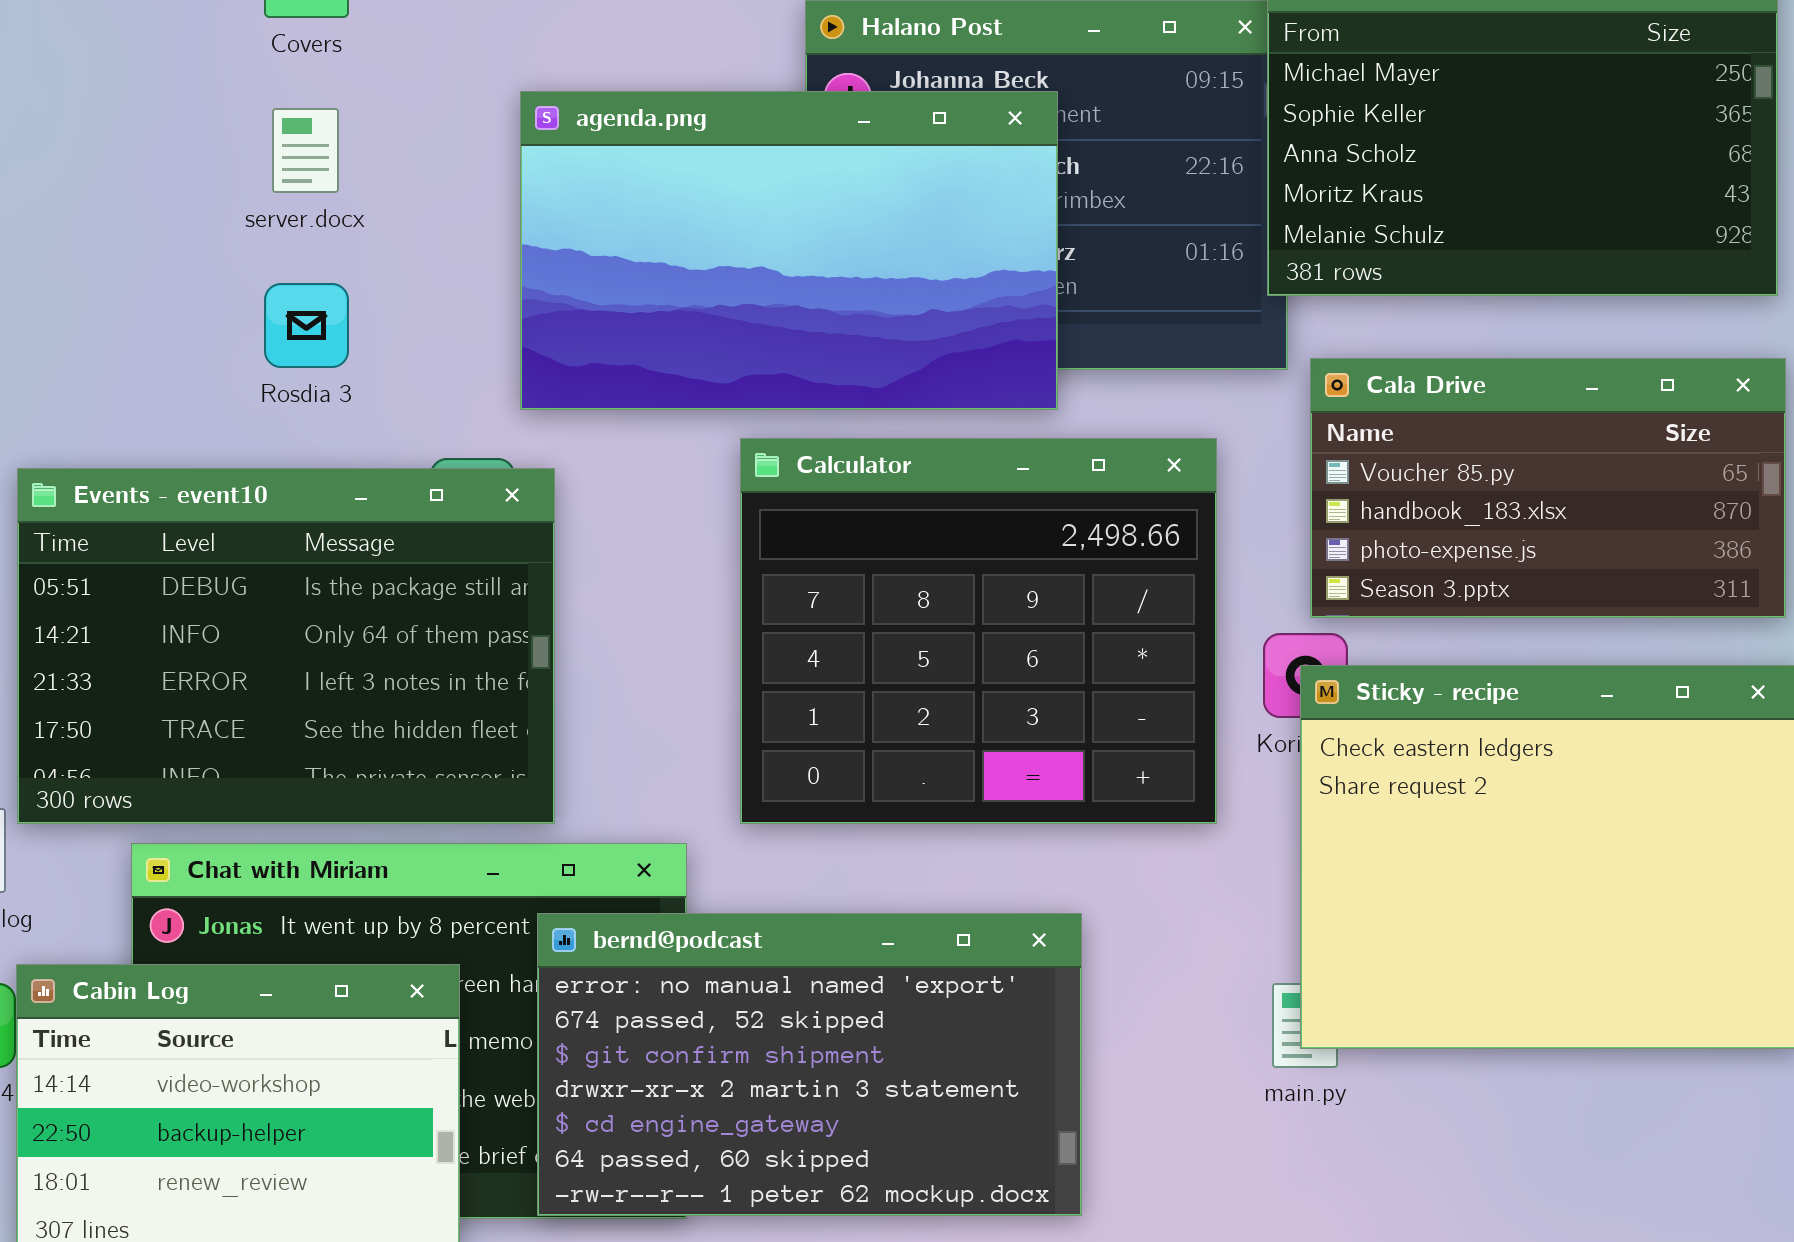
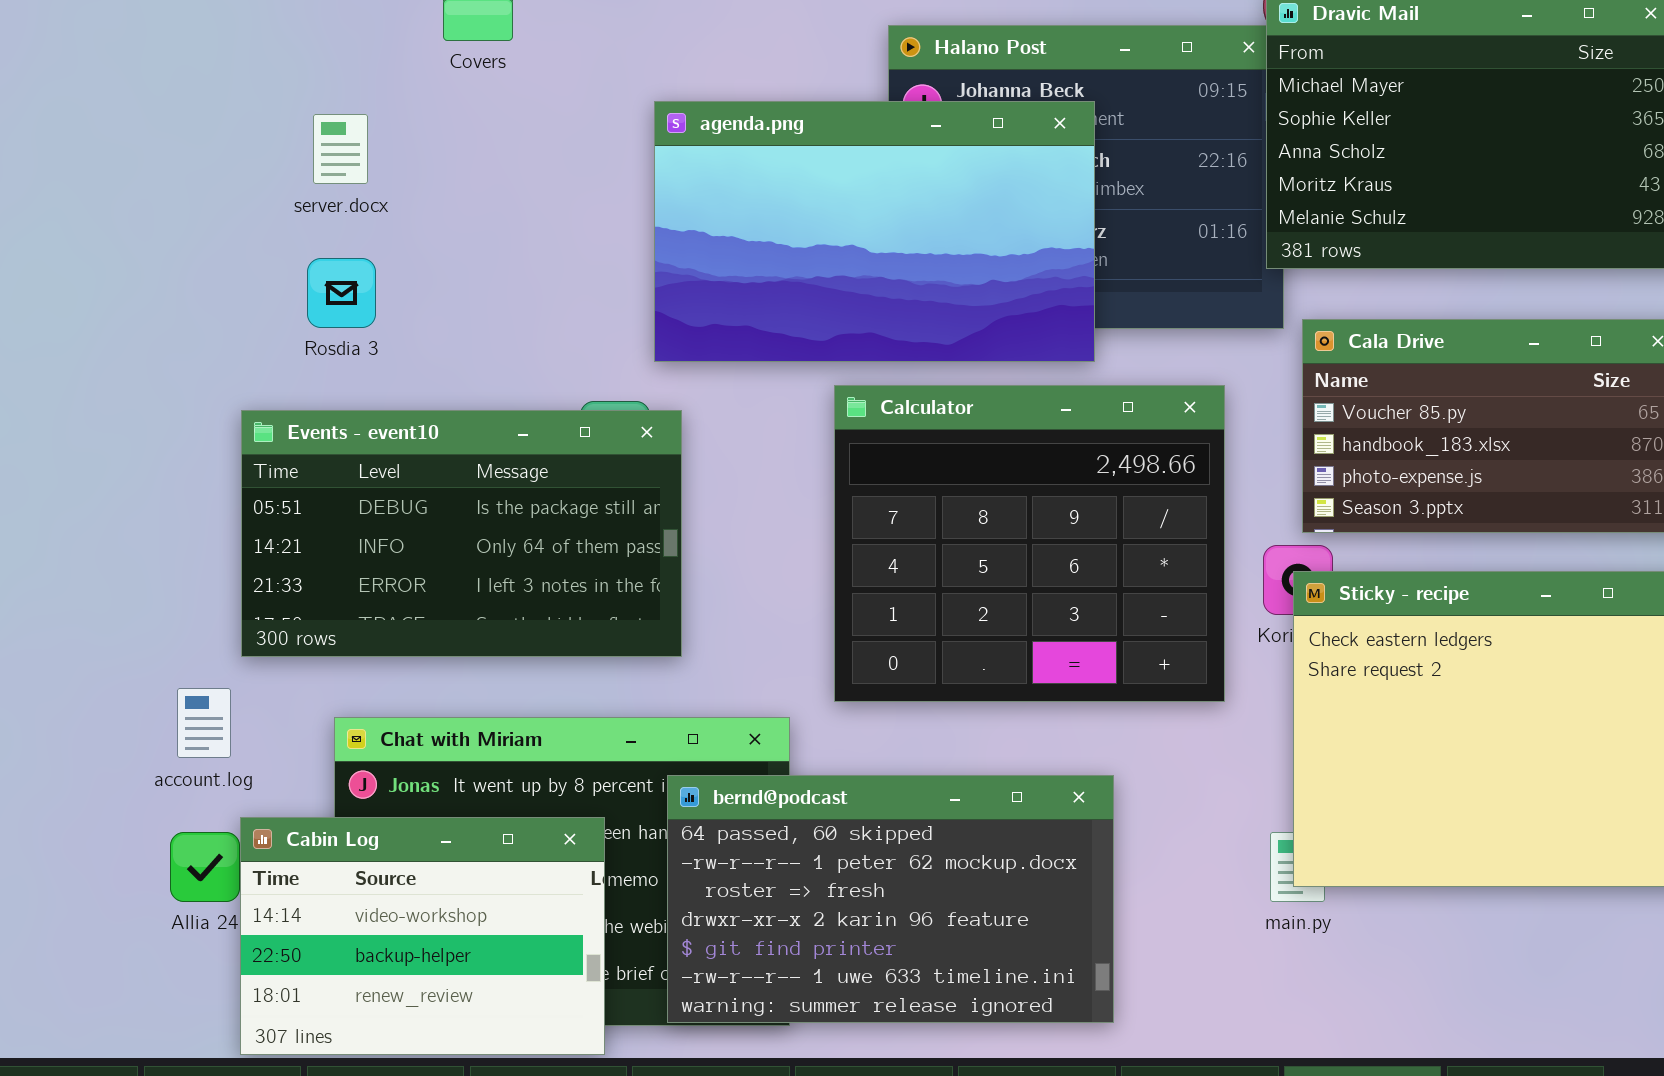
server.docx: [272,108,339,193] -> [313,114,368,184], moved
Rosdia 3: [264,283,349,368] -> [307,258,376,328], moved
Events - event10: [17,468,555,824] -> [241,410,682,657], resized
bernd@podcast: [537,913,1082,1216] -> [667,775,1114,1023], scrolled down 5 rows

